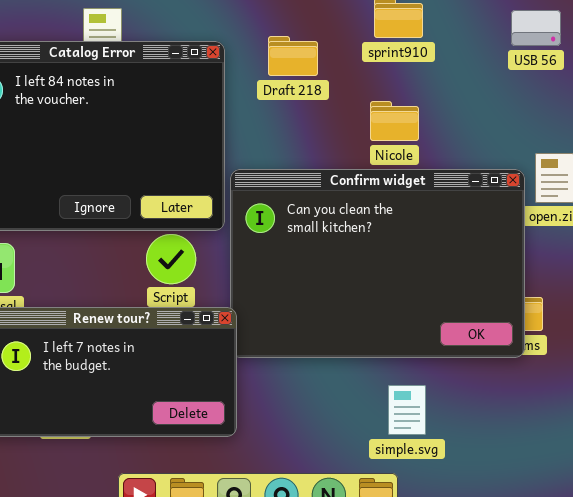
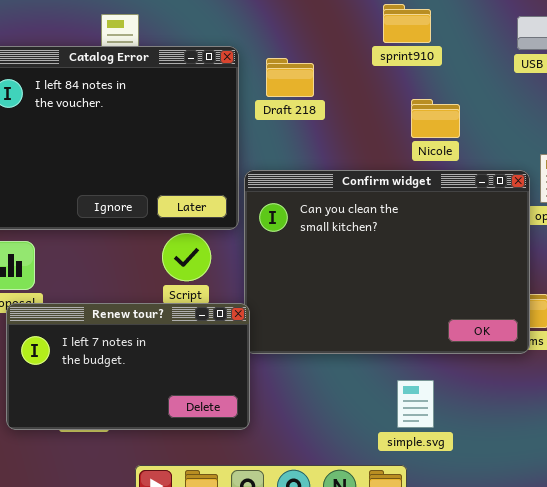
Draft 218: [268,36,318,76] -> [266,58,314,97], moved
Nicole: [370,101,419,141] -> [411,99,460,138], moved

